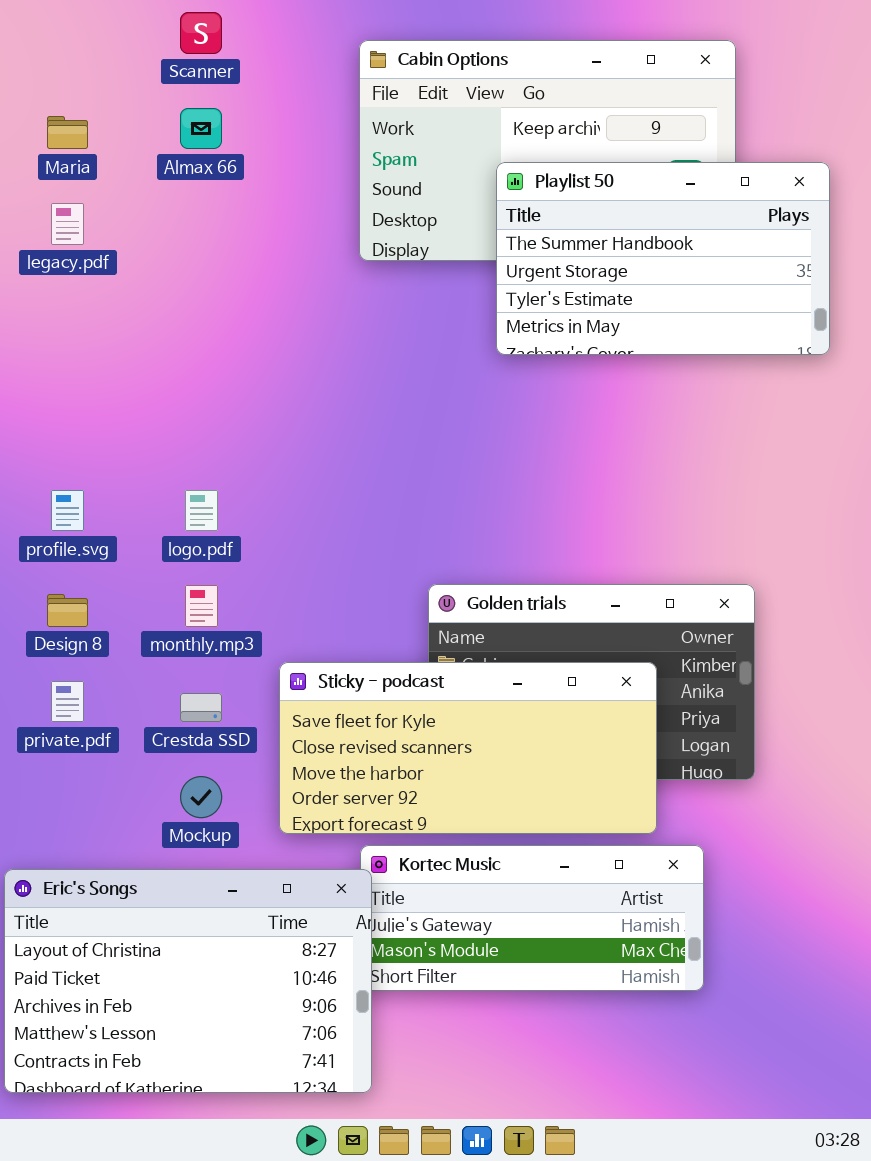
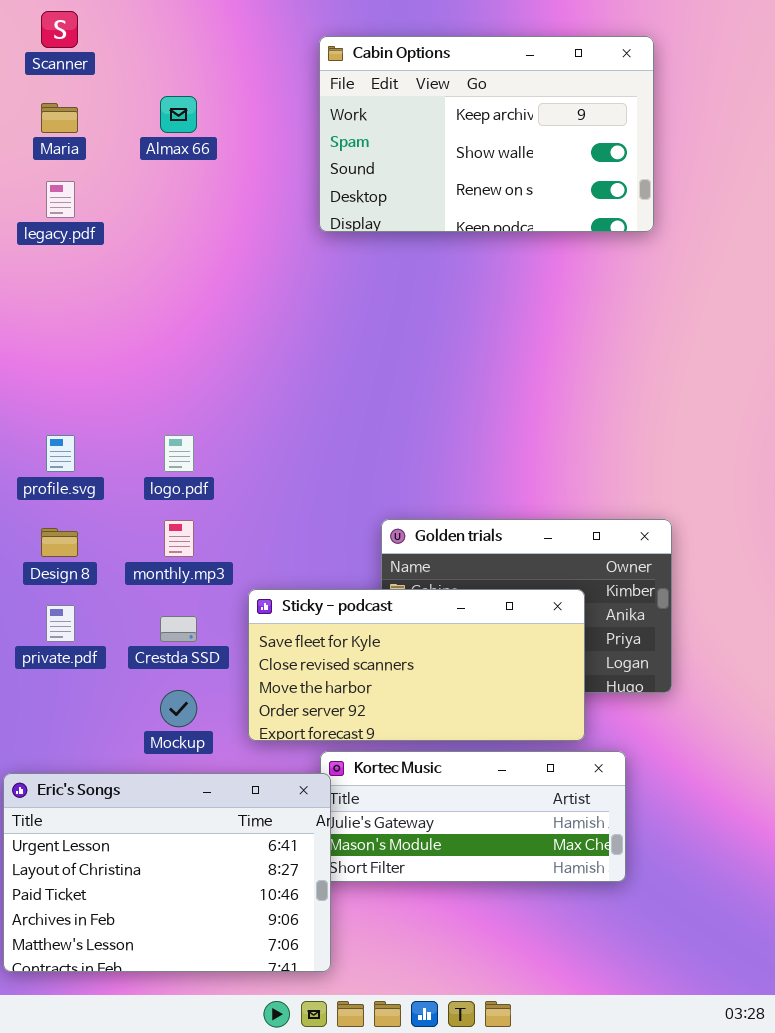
Scanner: [180,12,222,54] -> [41,11,78,48], moved
Playlist 50: [496,162,830,355] -> none, closed
Eric's Songs: [4,869,372,1093] -> [3,773,331,972], scrolled up 1 row

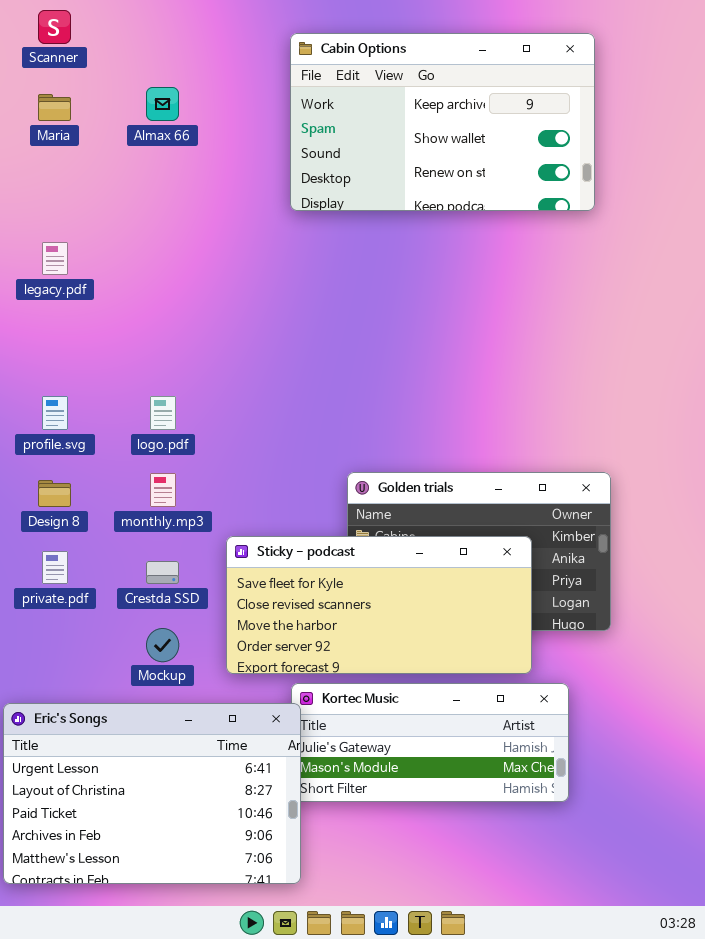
legacy.pdf: [46,181,75,218] -> [42,242,68,275], moved

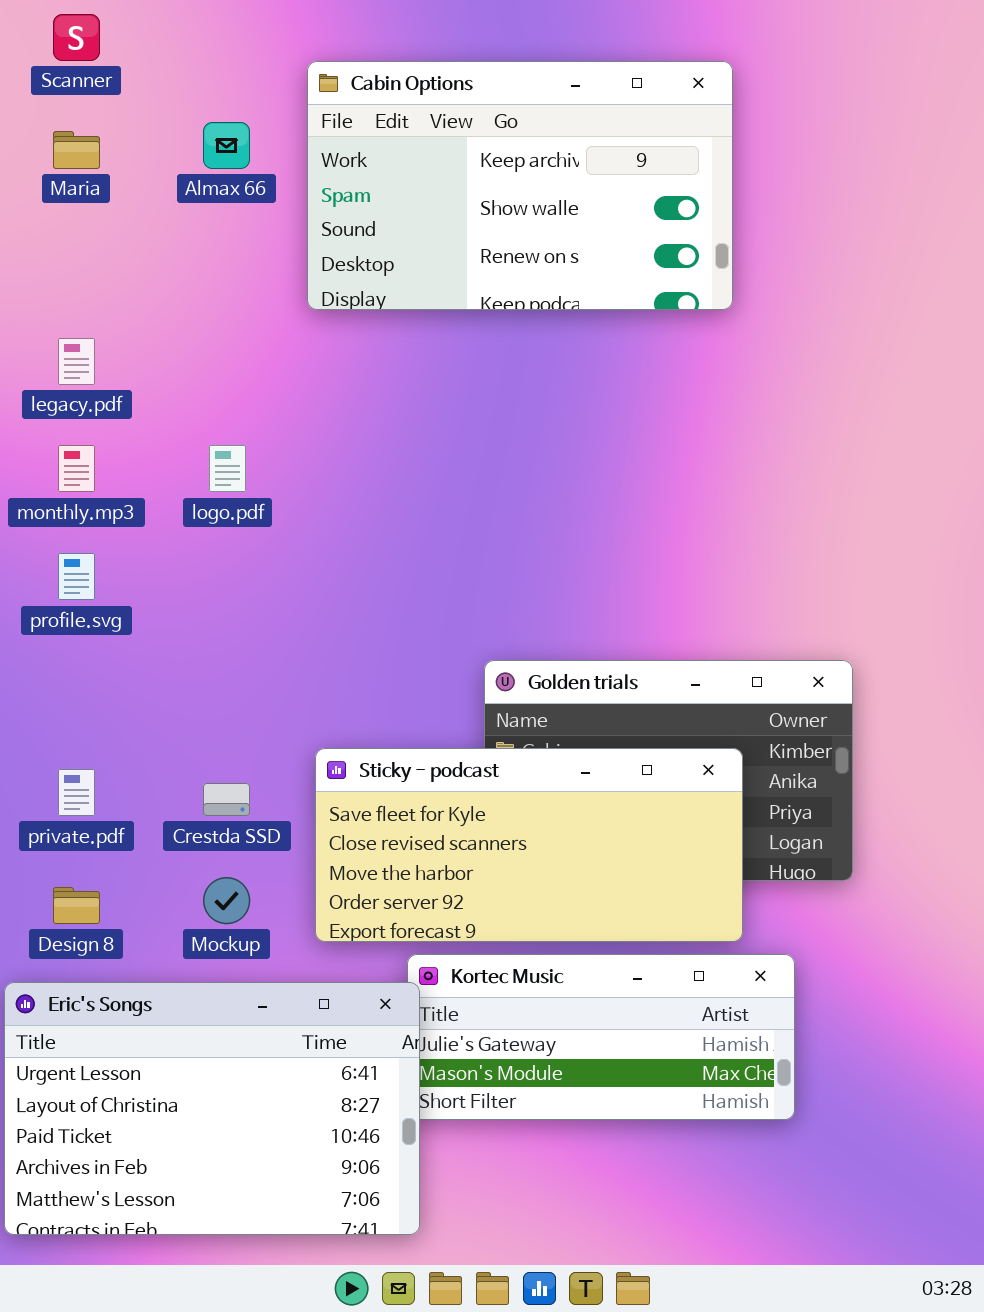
Cabin Options: [290,33,595,211] -> [307,61,733,310], moved
logo.pdf: [150,396,176,430] -> [209,445,246,492], moved
monthly.mp3: [150,473,176,507] -> [58,445,95,492], moved
Design 8: [38,480,71,507] -> [53,887,100,924], moved

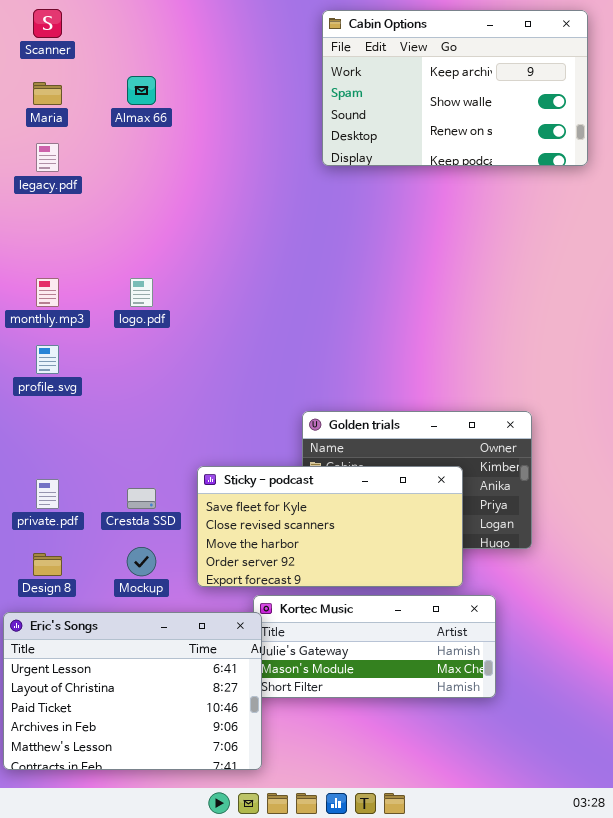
Cabin Options: [307,61,733,310] -> [322,10,588,166], moved
legacy.pdf: [58,338,95,385] -> [36,143,59,172], moved

